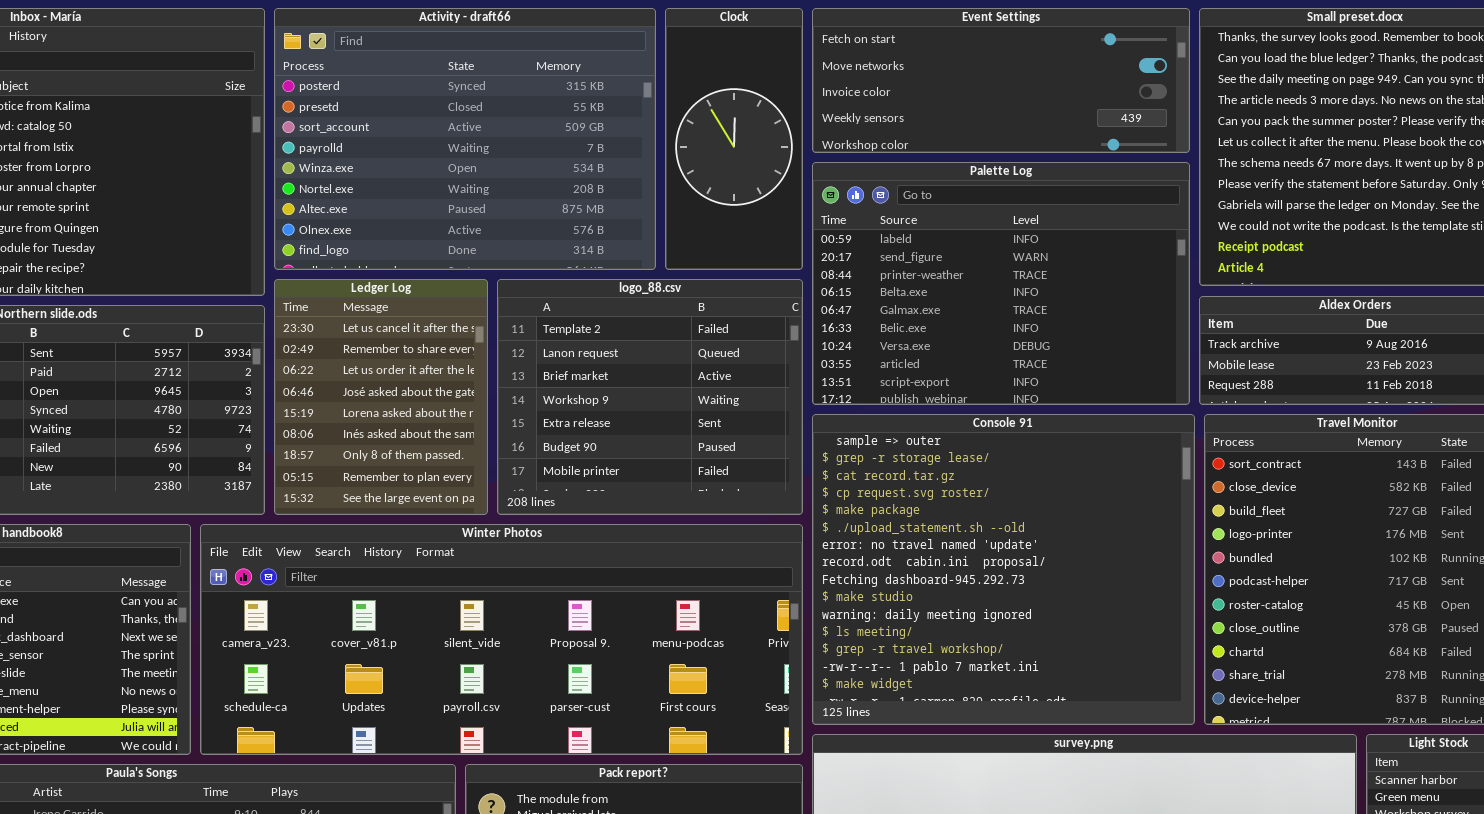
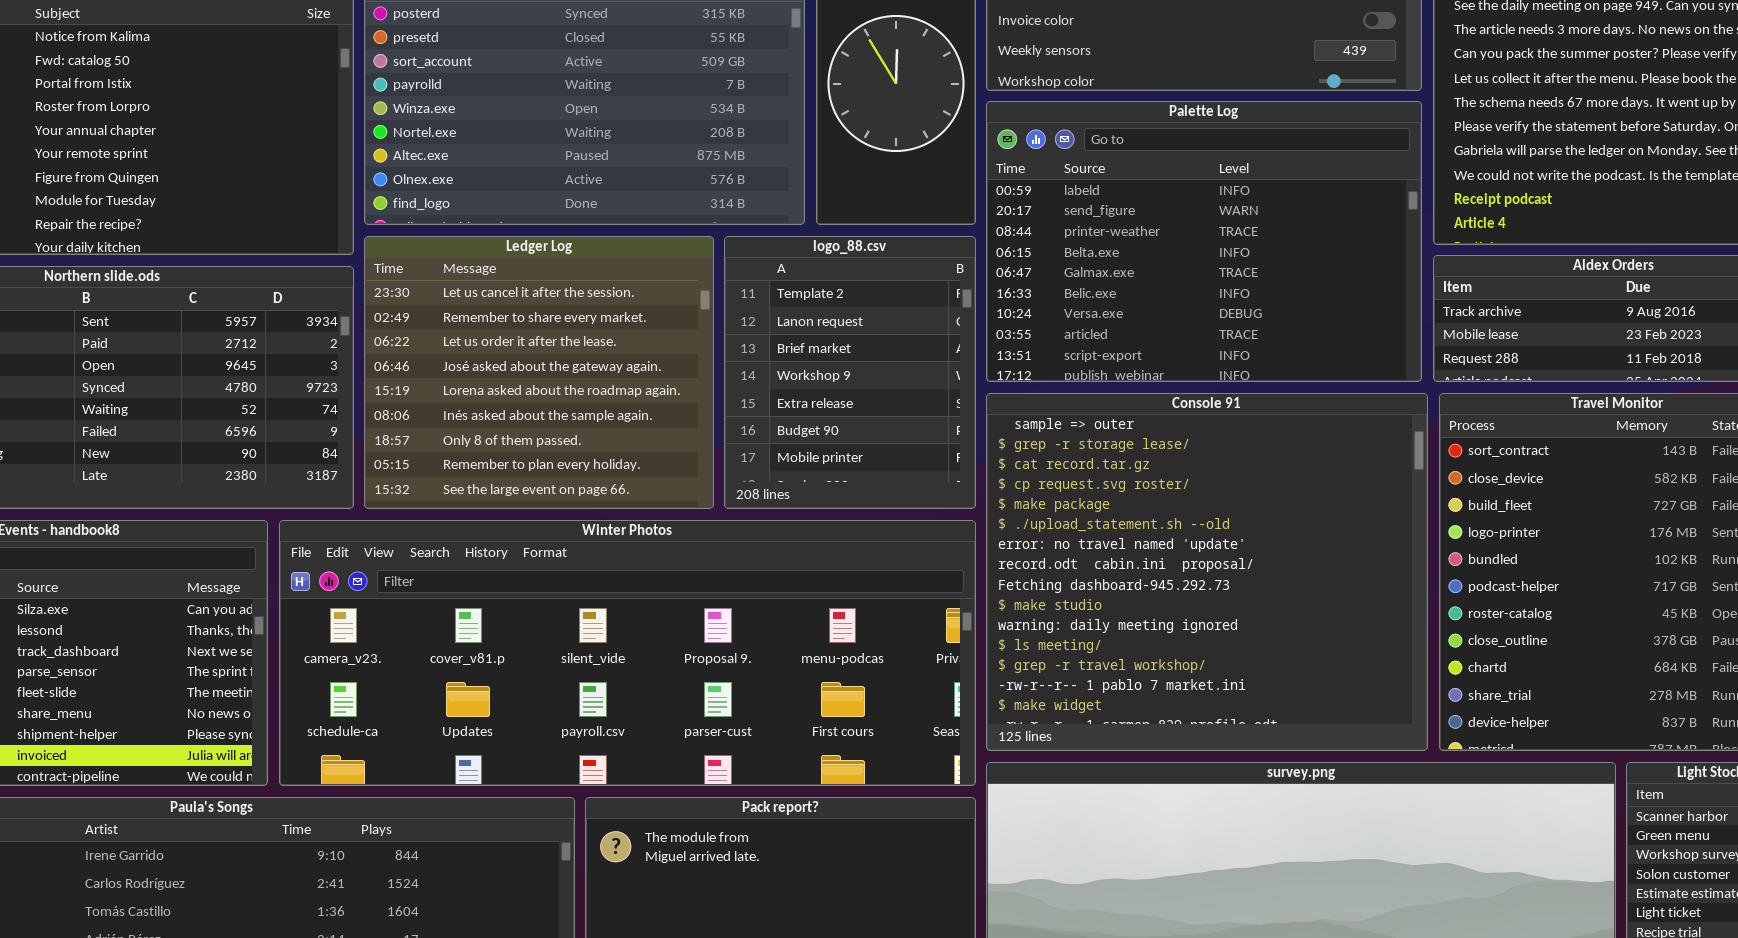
Ledger Log: [274,279,488,515] -> [364,236,714,509], resized
logo_88.csv: [497,279,803,515] -> [724,236,976,509], resized

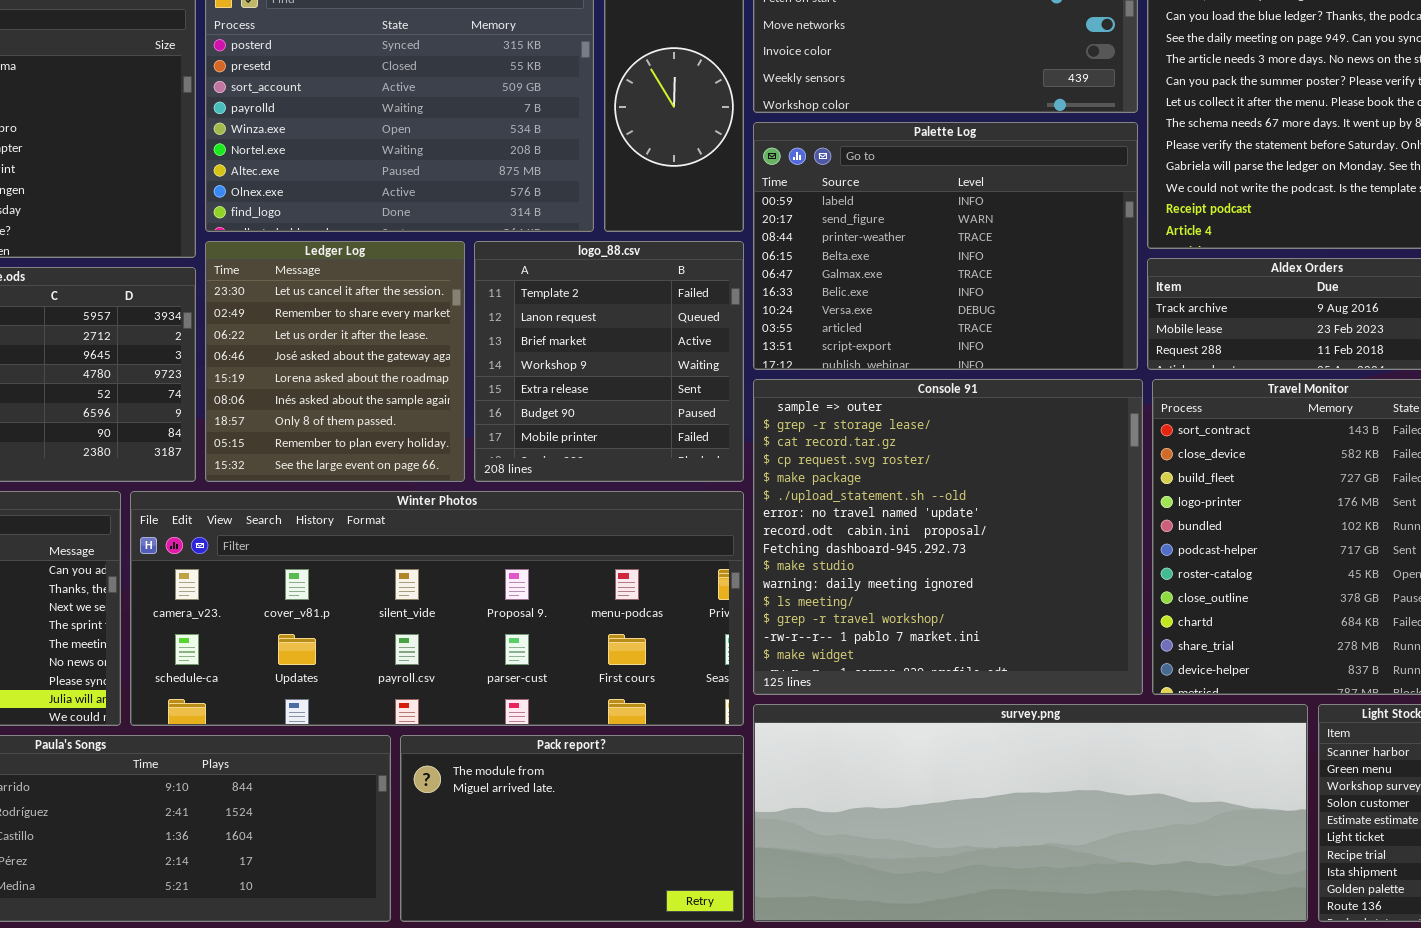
Ledger Log: [364,236,714,509] -> [205,241,465,482], resized
logo_88.csv: [724,236,976,509] -> [474,241,744,482], resized

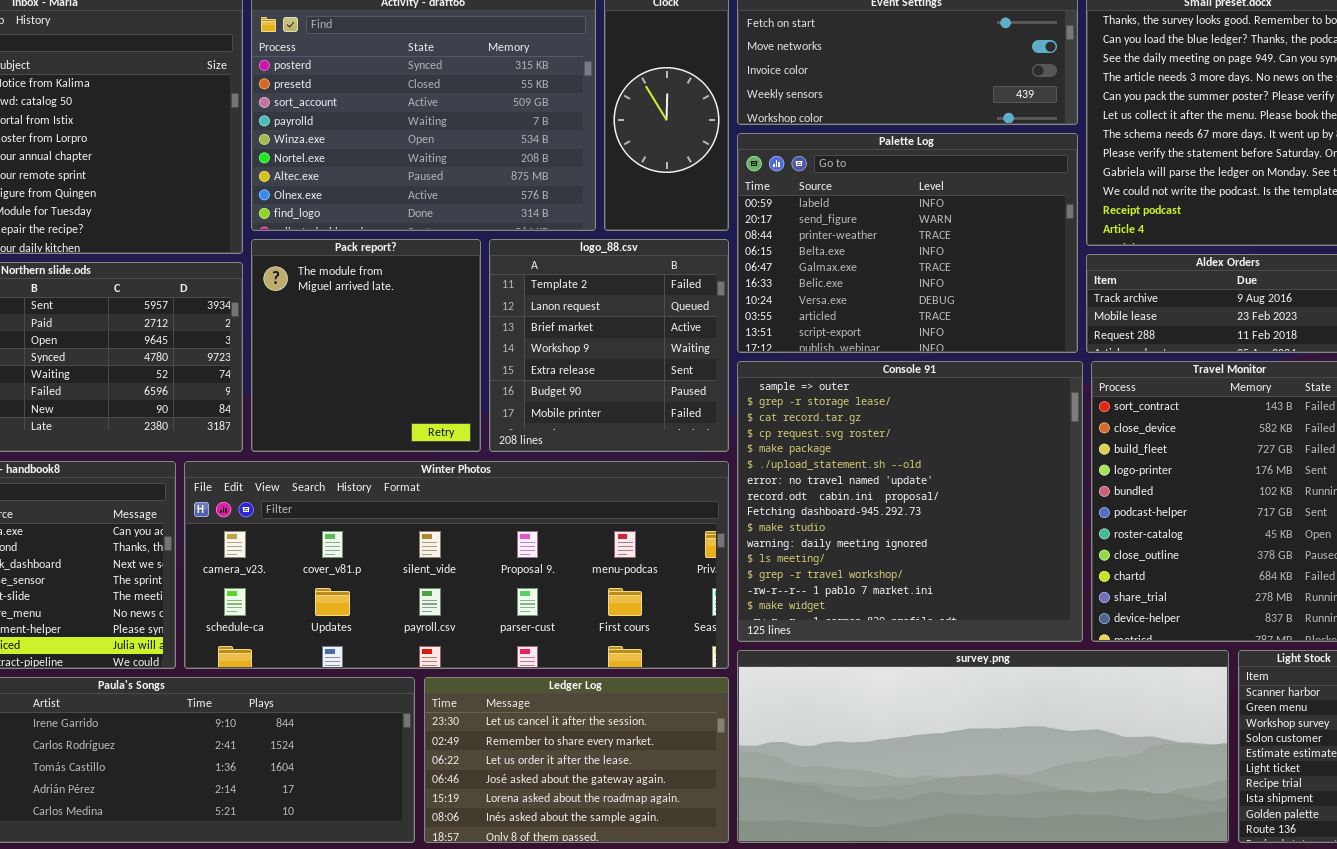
Ledger Log: [205,241,465,482] -> [424,677,729,843], moved, resized
Pack report?: [400,735,744,922] -> [251,239,481,452], moved, resized

